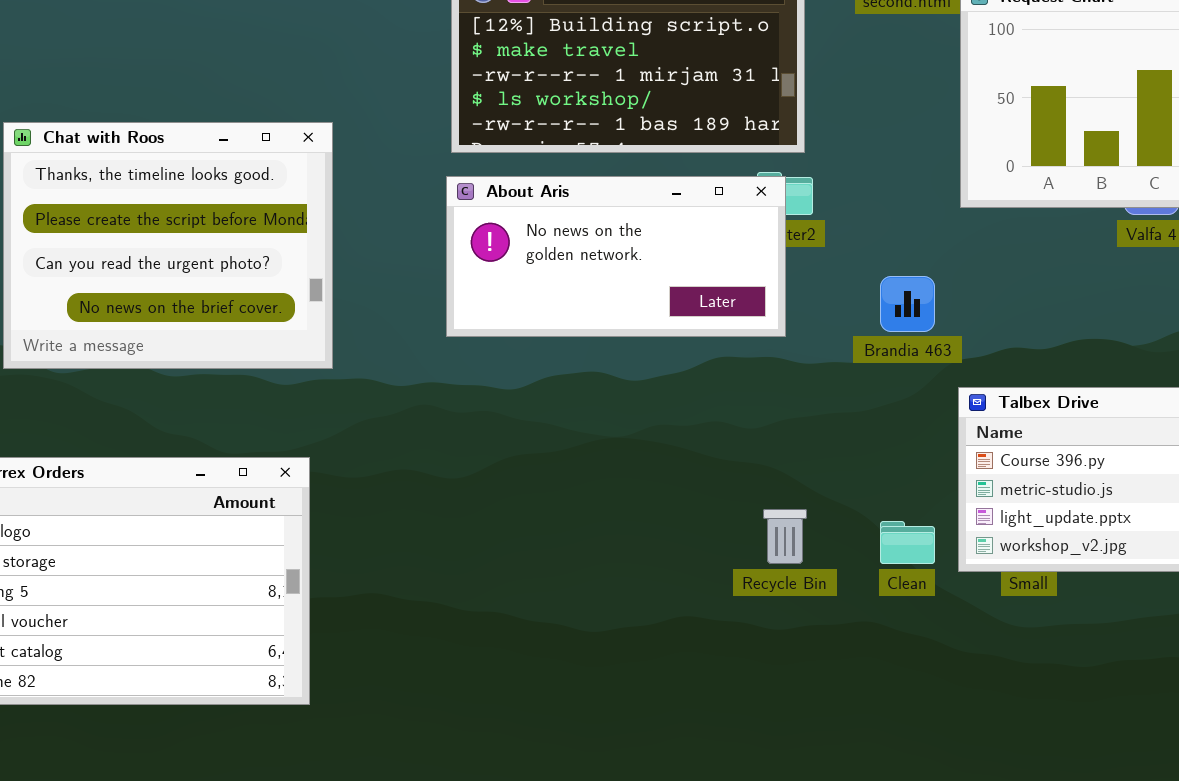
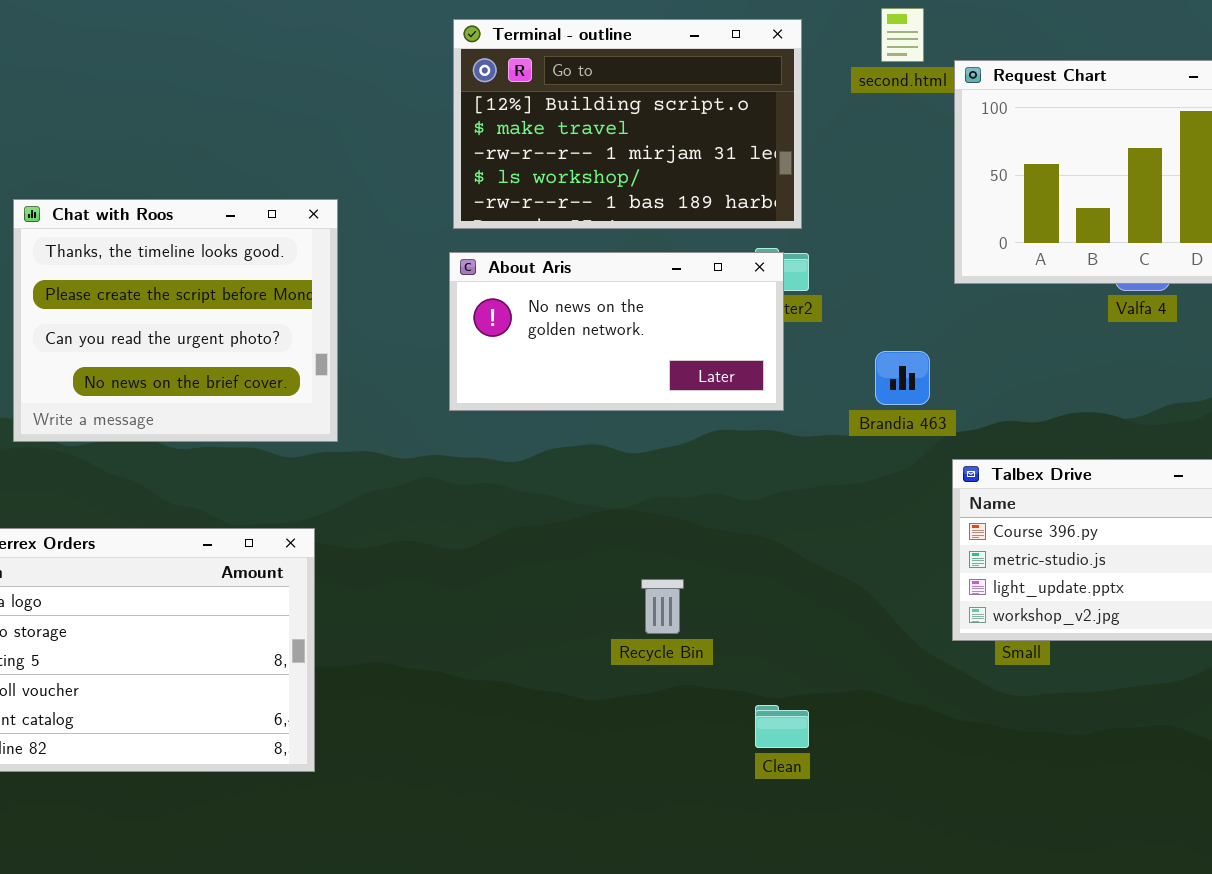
Recycle Bin: [763,509,807,564] -> [641,579,684,634], moved
Clean: [880,521,935,564] -> [755,705,809,748], moved

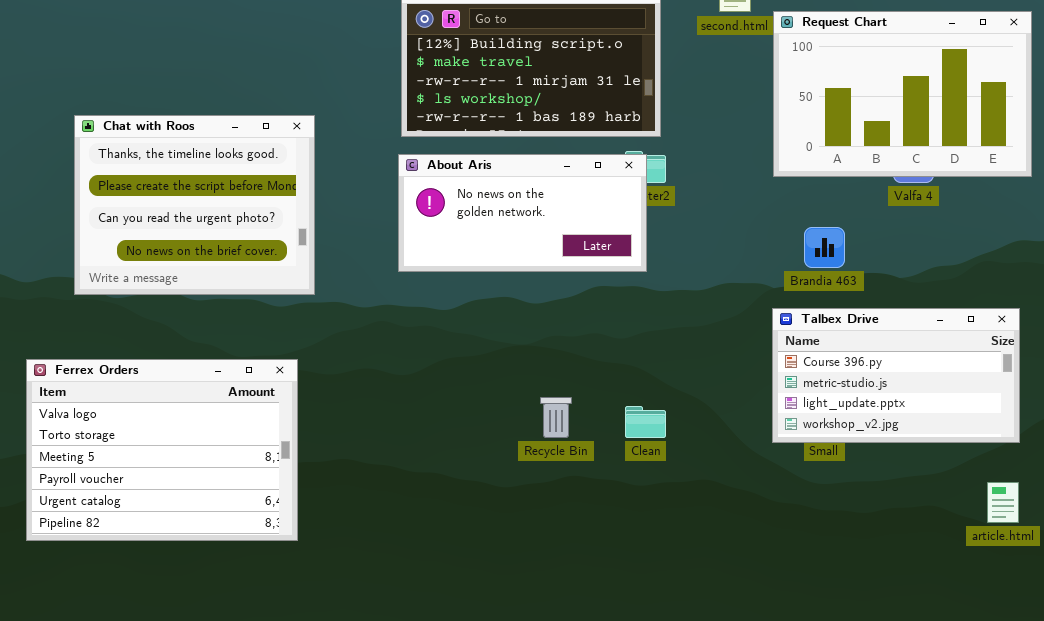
Brandia 463: [875,351,930,405] -> [804,227,845,268], moved
Clean: [755,705,809,748] -> [625,406,666,438], moved

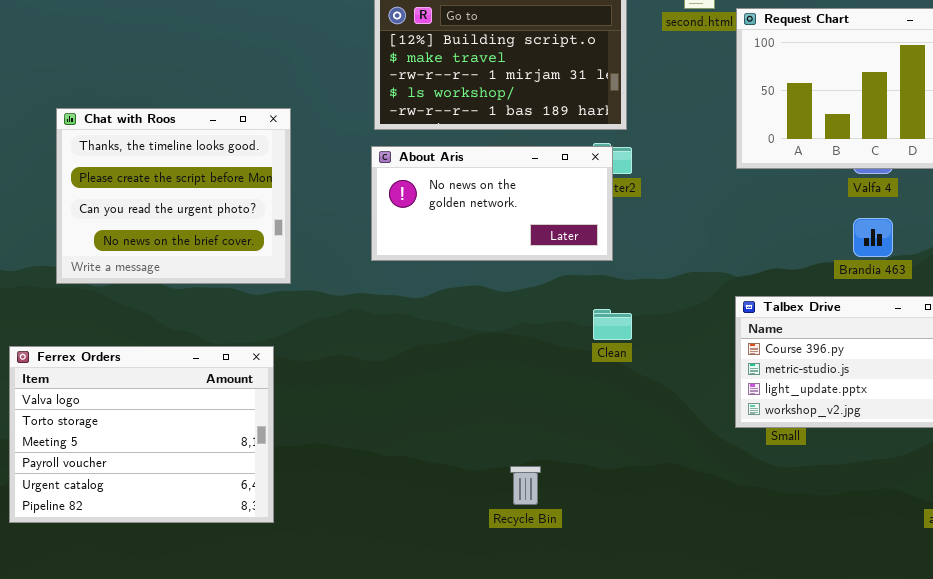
Brandia 463: [804,227,845,268] -> [853,218,893,257], moved
Recycle Bin: [540,397,572,438] -> [510,466,541,505], moved
Clean: [625,406,666,438] -> [593,309,632,340], moved

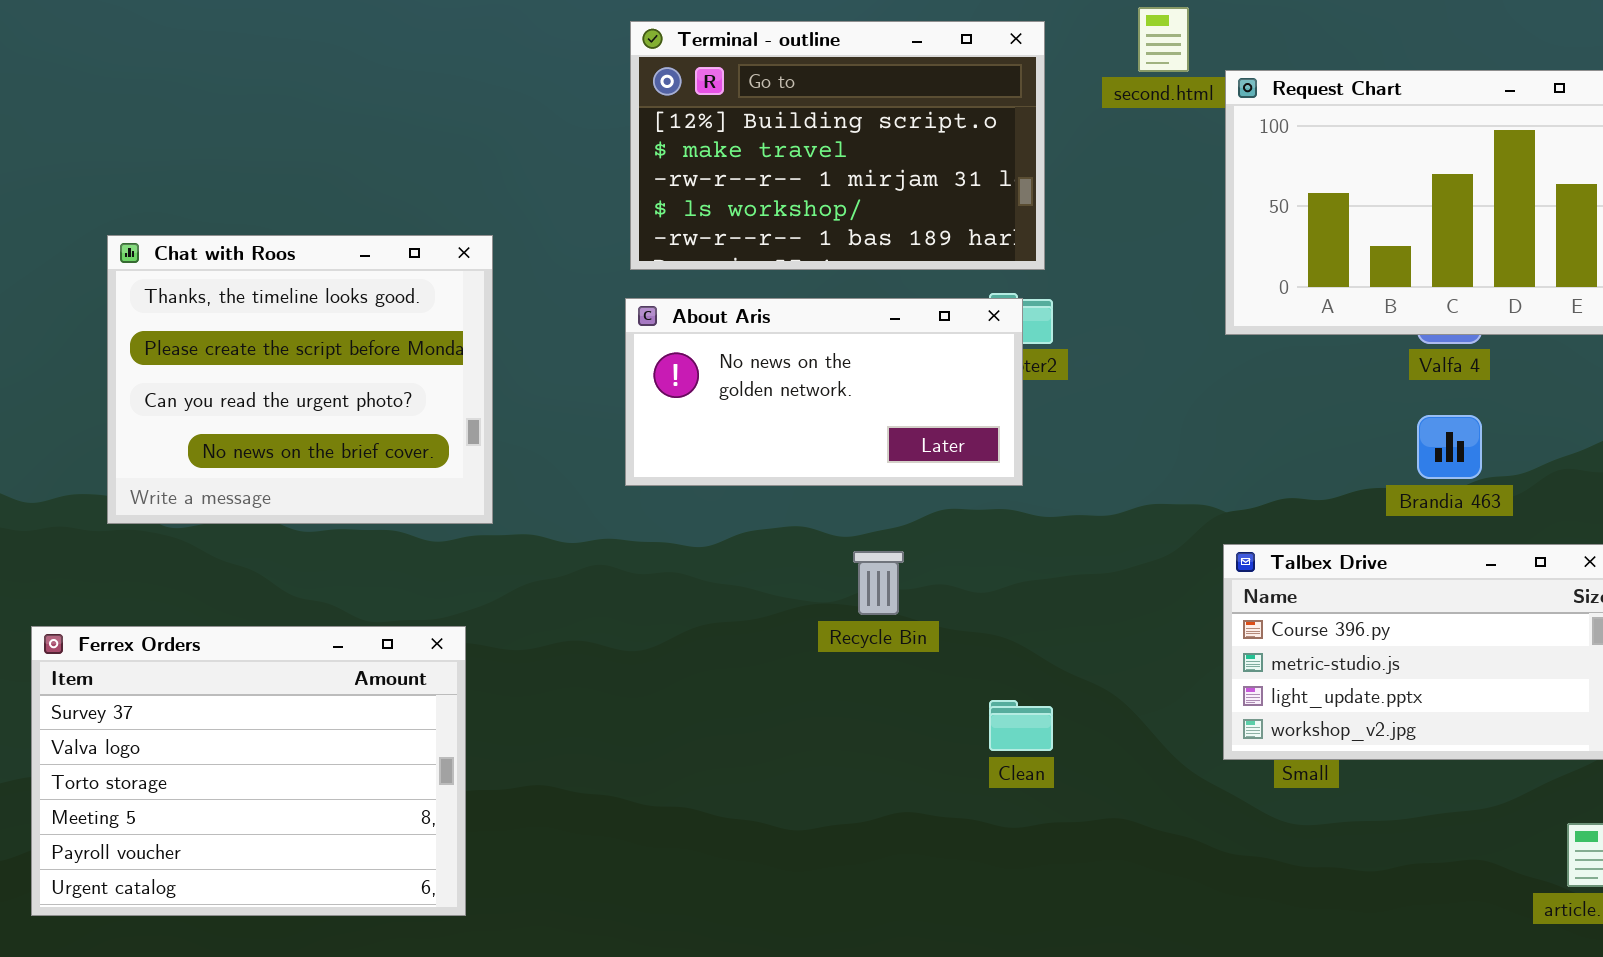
Clean: [593,309,632,340] -> [989,700,1053,751], moved
Ferrex Orders: [9,346,274,523] -> [31,626,466,916], scrolled up 1 row
Recycle Bin: [510,466,541,505] -> [853,551,904,615], moved

